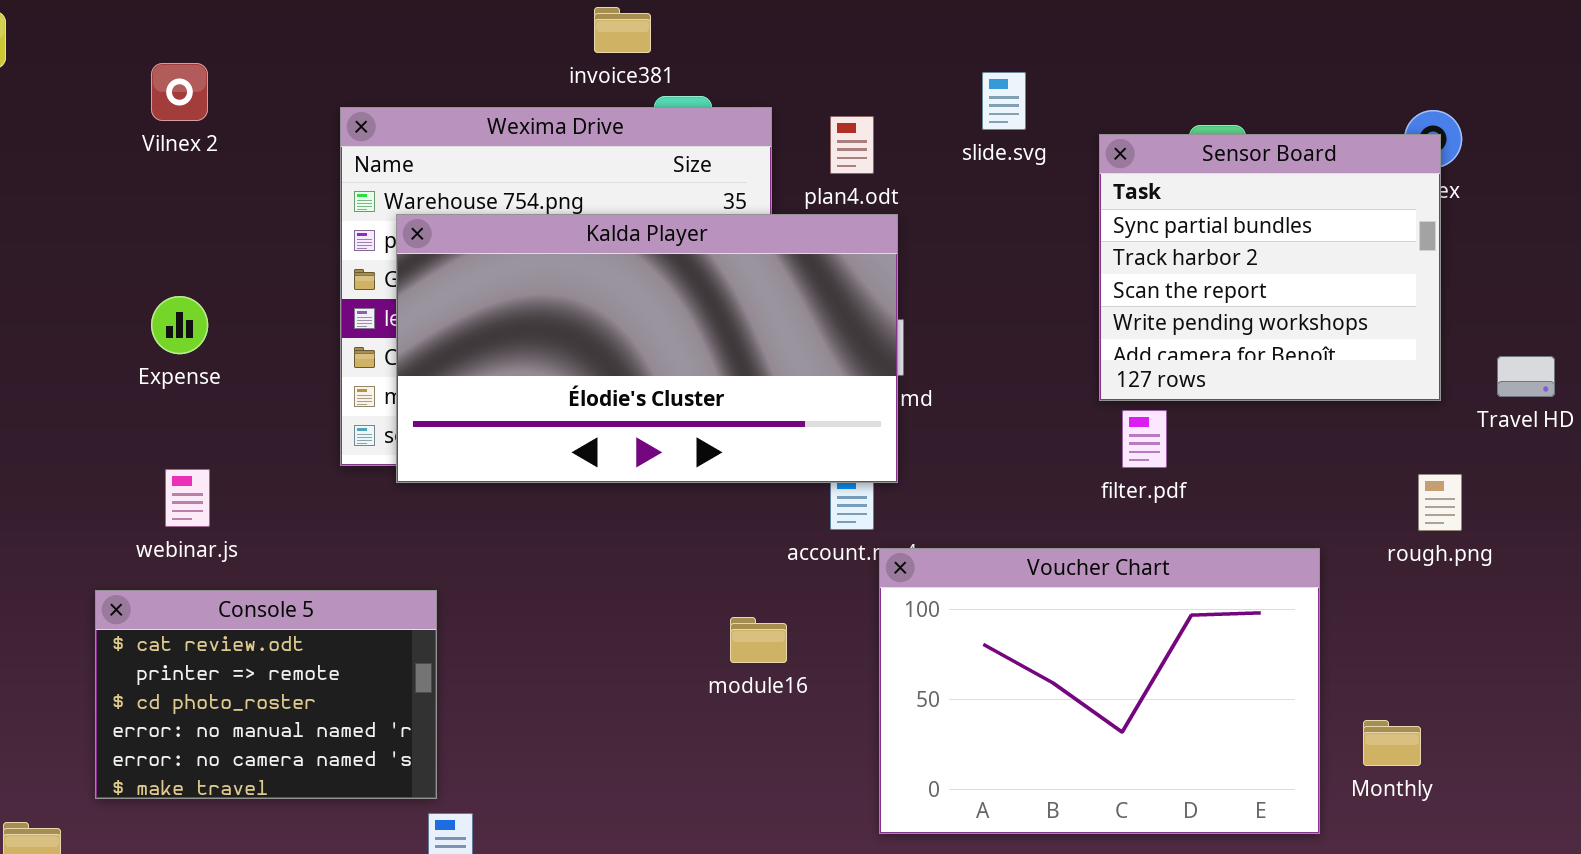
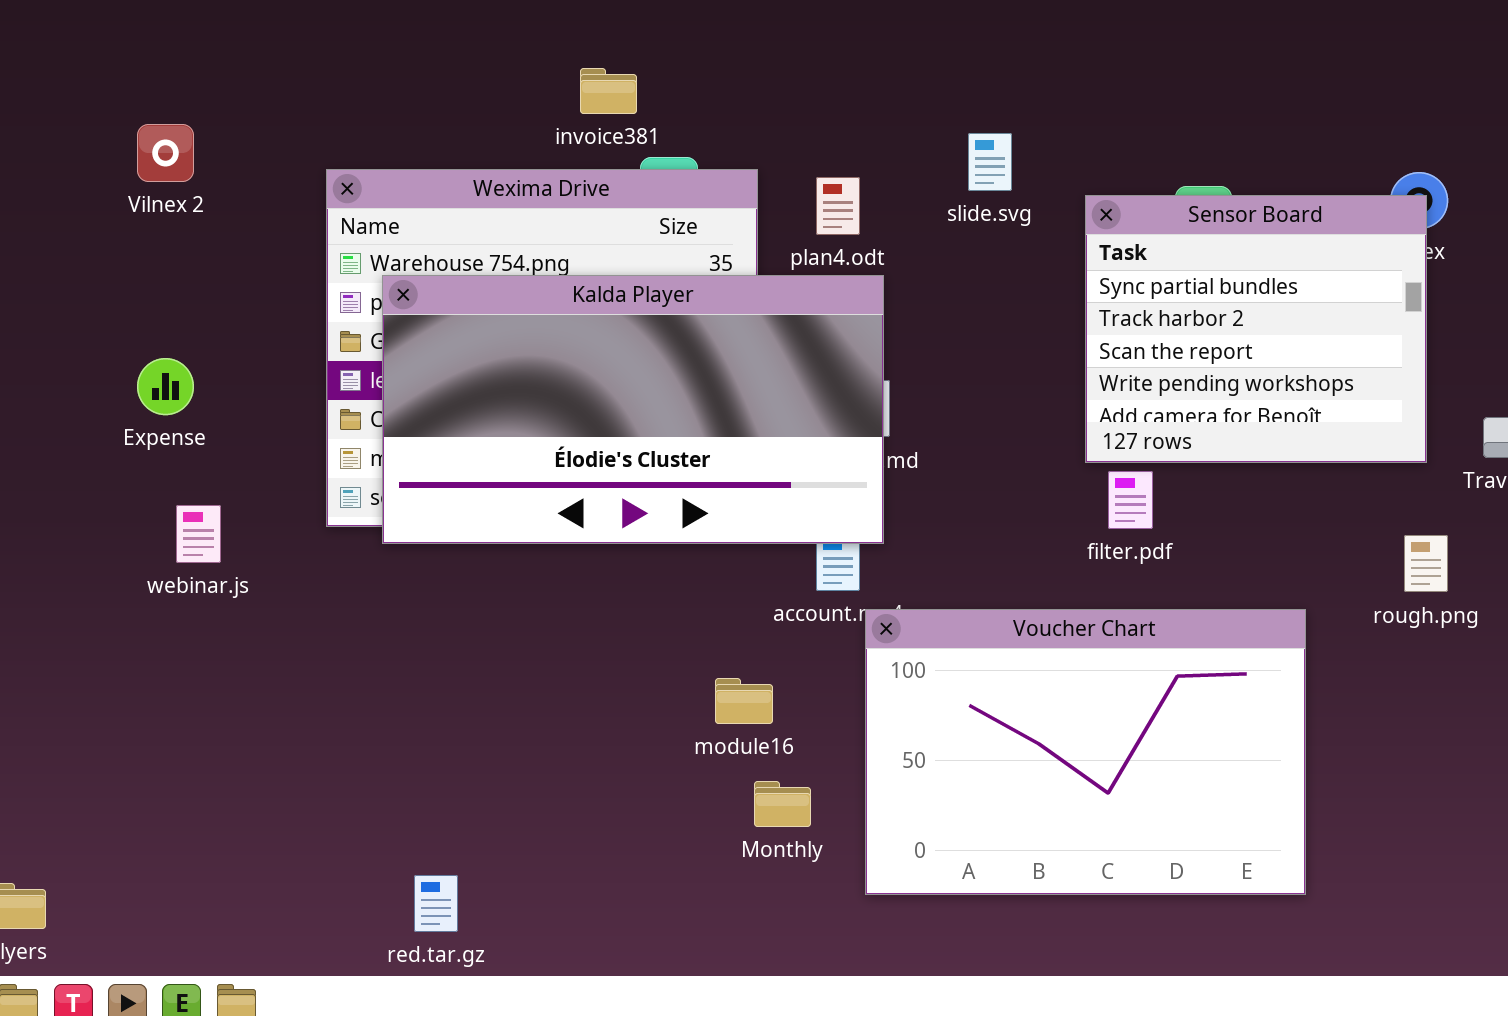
webinar.js: [165,469,210,527] -> [176,505,221,563], moved
Console 5: [95,590,437,799] -> none, closed
Monthly: [1363,720,1421,766] -> [754,781,811,827], moved

